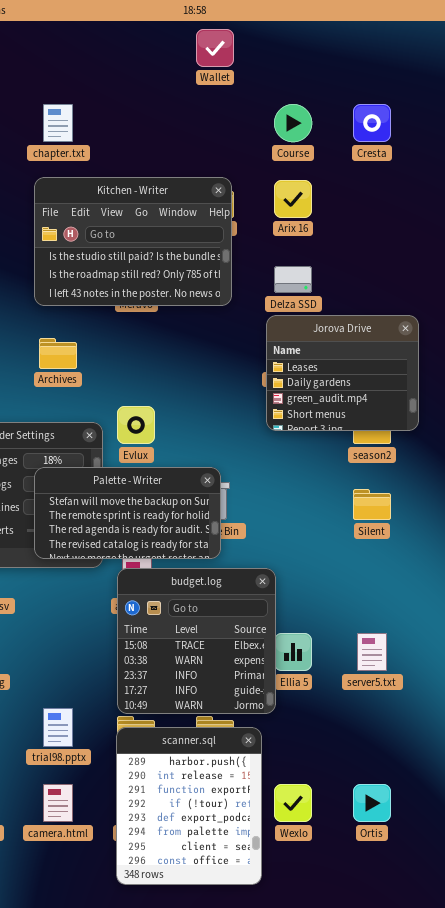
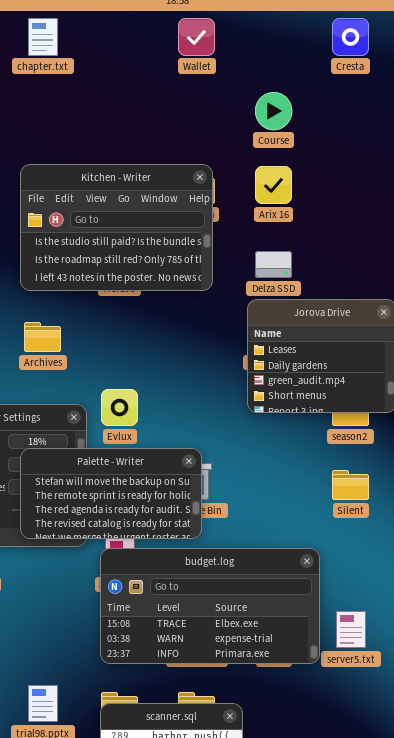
chapter.txt: [43,104,73,142] -> [28,18,58,56], moved
Cresta: [353,104,391,142] -> [332,18,369,56], moved
budget.log: [117,568,276,714] -> [100,548,320,664], resized

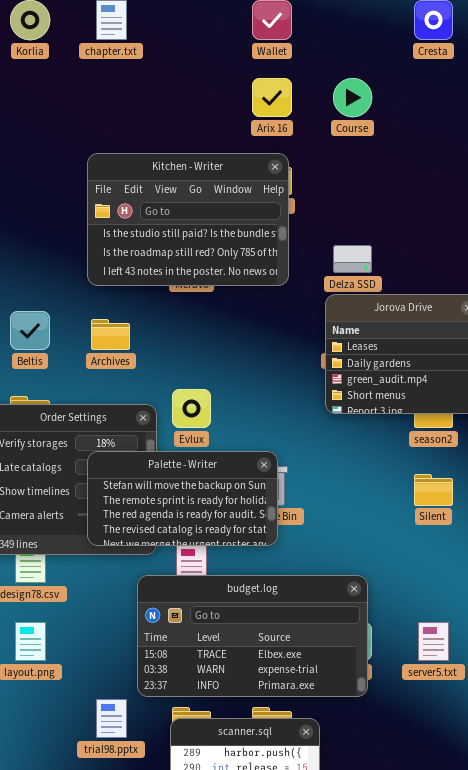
Arix 16: [255,166,292,204] -> [252,78,292,117], moved
budget.log: [100,548,320,664] -> [137,575,368,697], moved

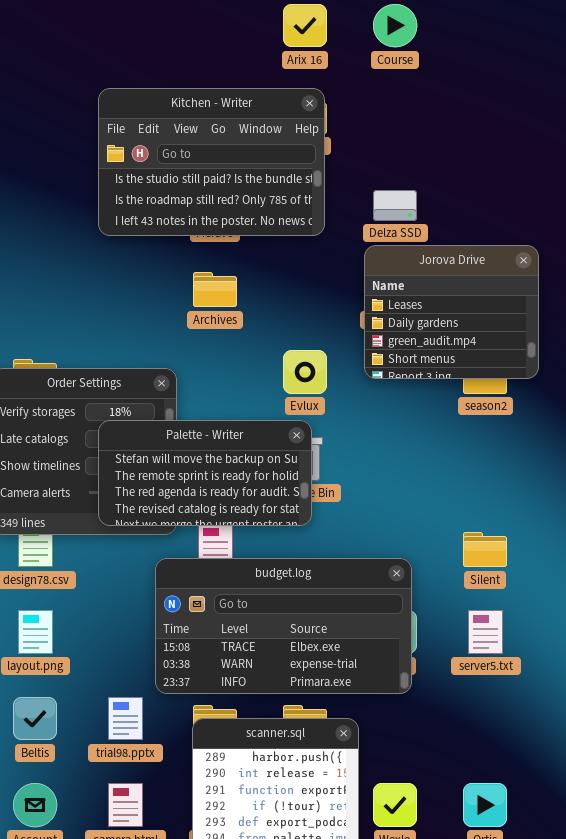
Beltis: [10,311,50,350] -> [13,697,57,740], moved
Archives: [91,319,130,350] -> [193,272,237,307], moved
Evlux: [172,389,211,428] -> [283,350,327,394], moved
Silent: [414,474,453,506] -> [463,532,507,567], moved

